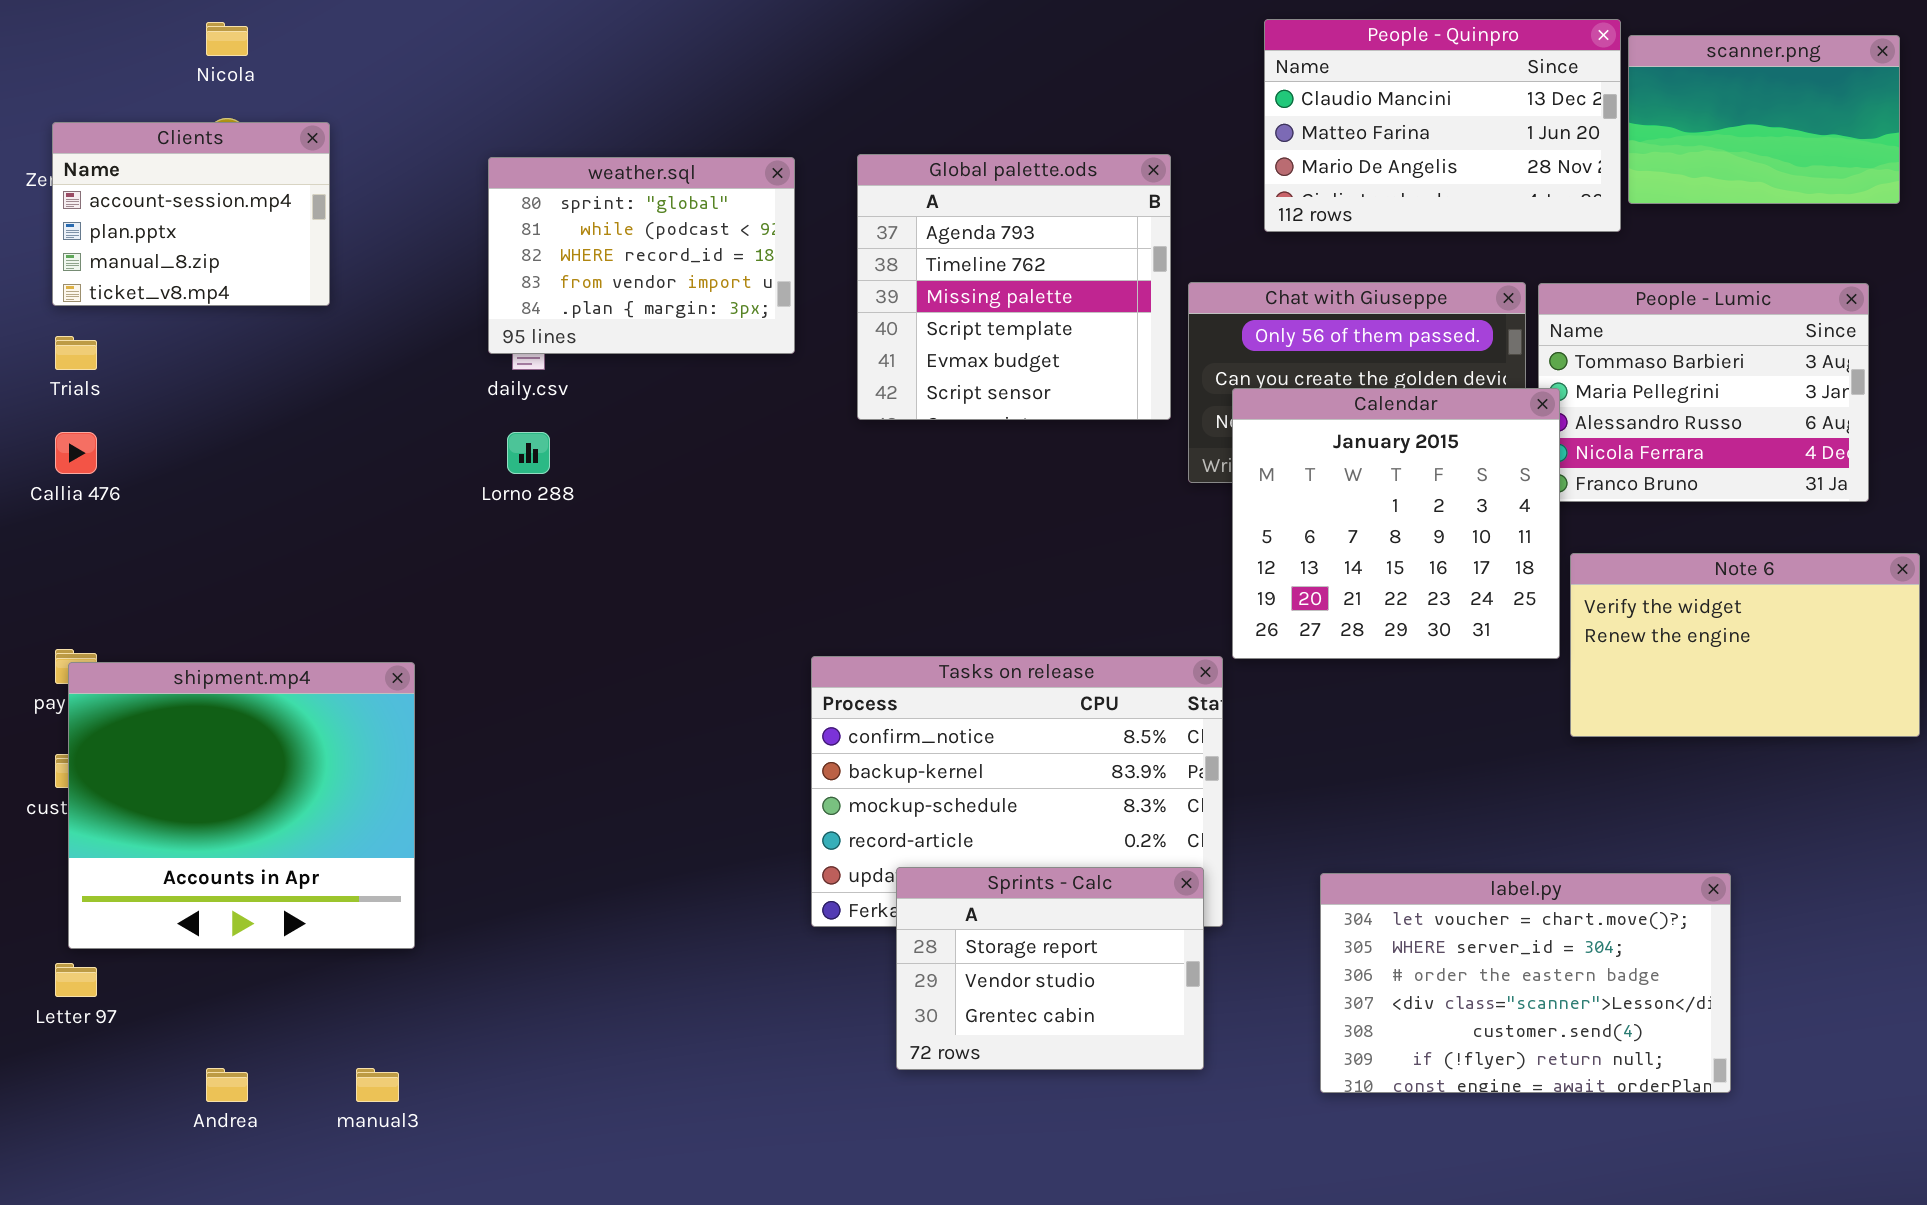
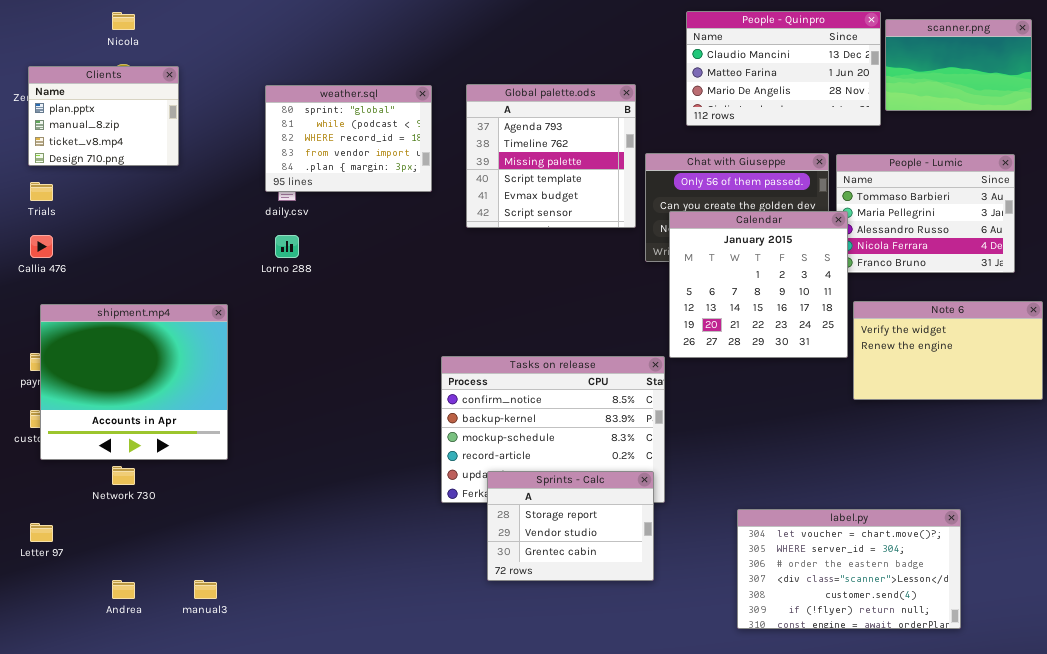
Clients: [52,122,330,306] -> [28,66,179,166], scrolled down 1 row
shipment.mp4: [68,662,415,949] -> [40,304,228,460], moved
label.py: [1320,873,1731,1093] -> [737,509,961,629], moved

